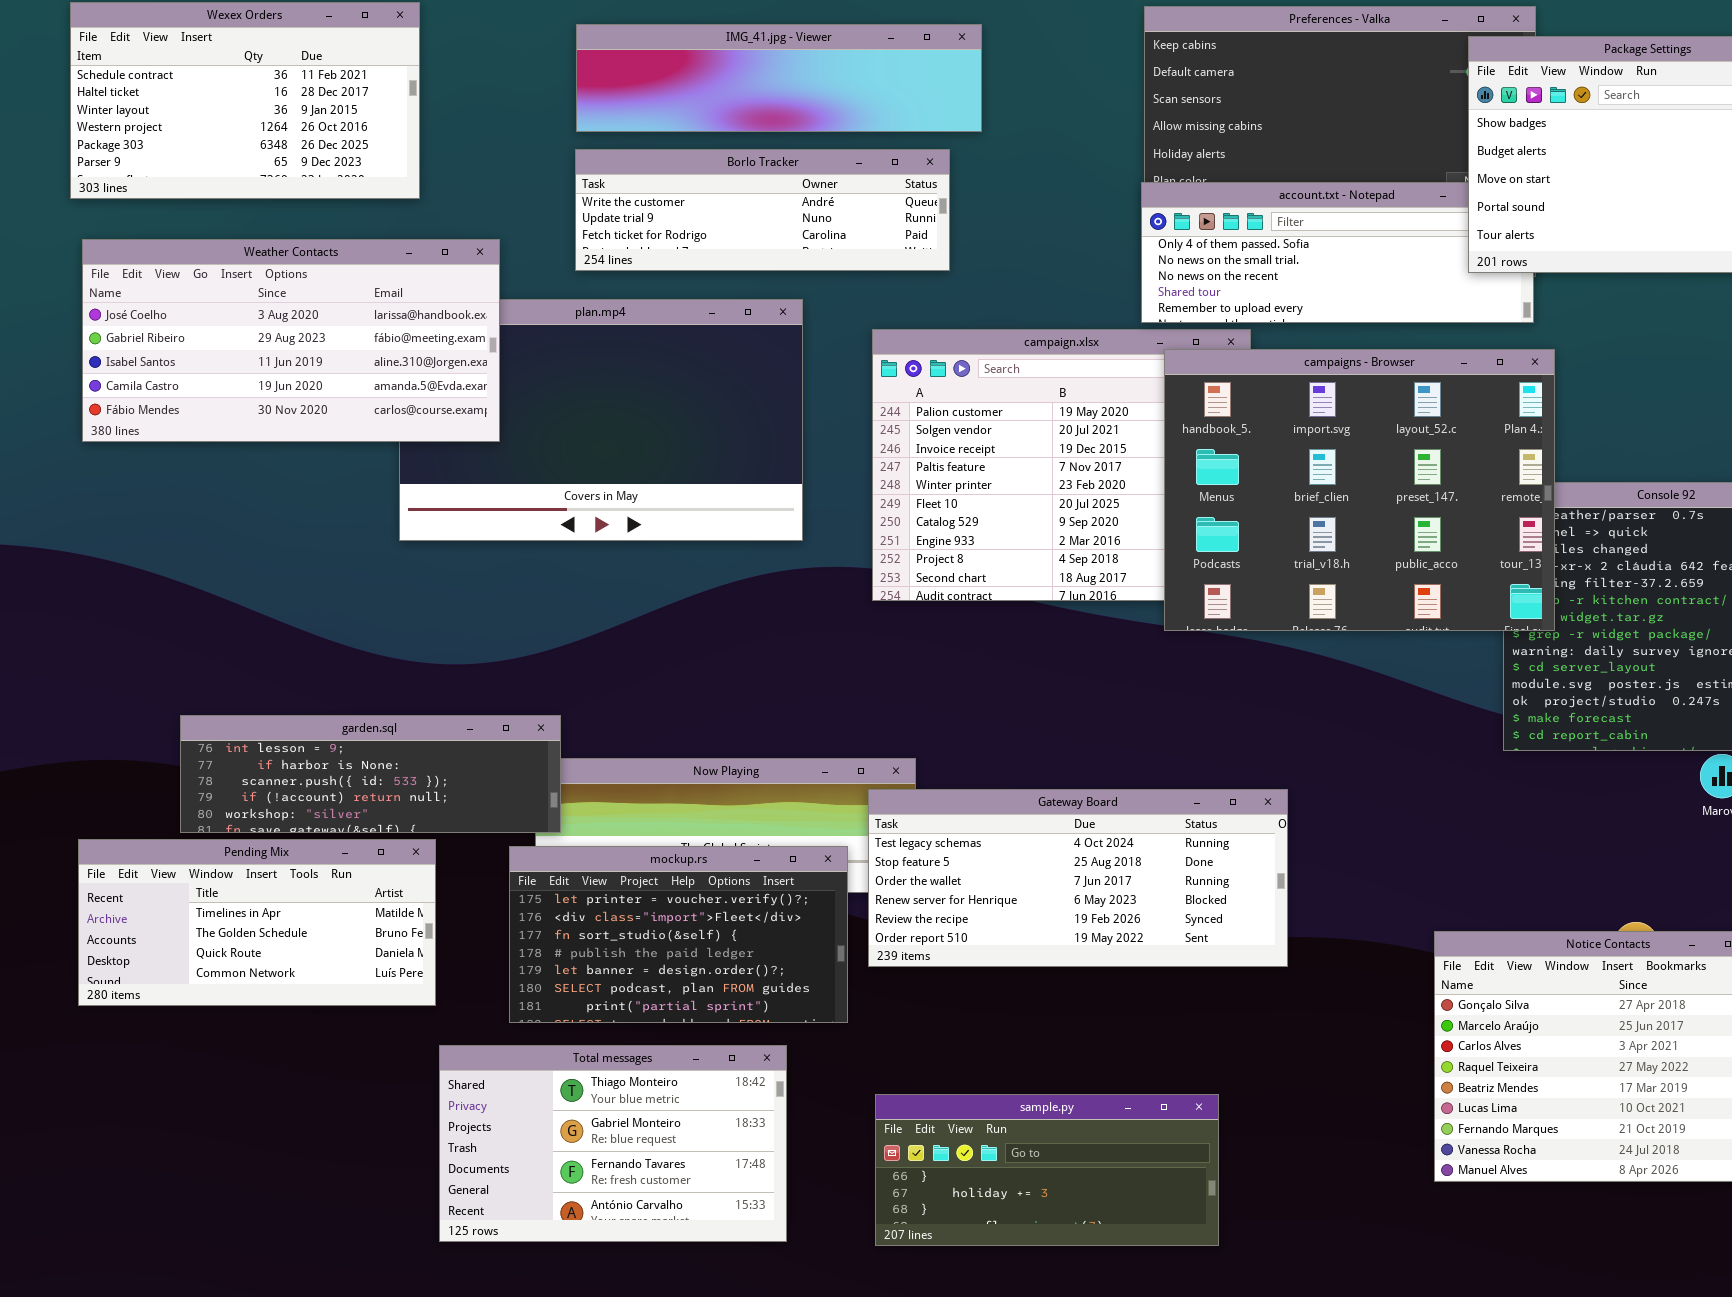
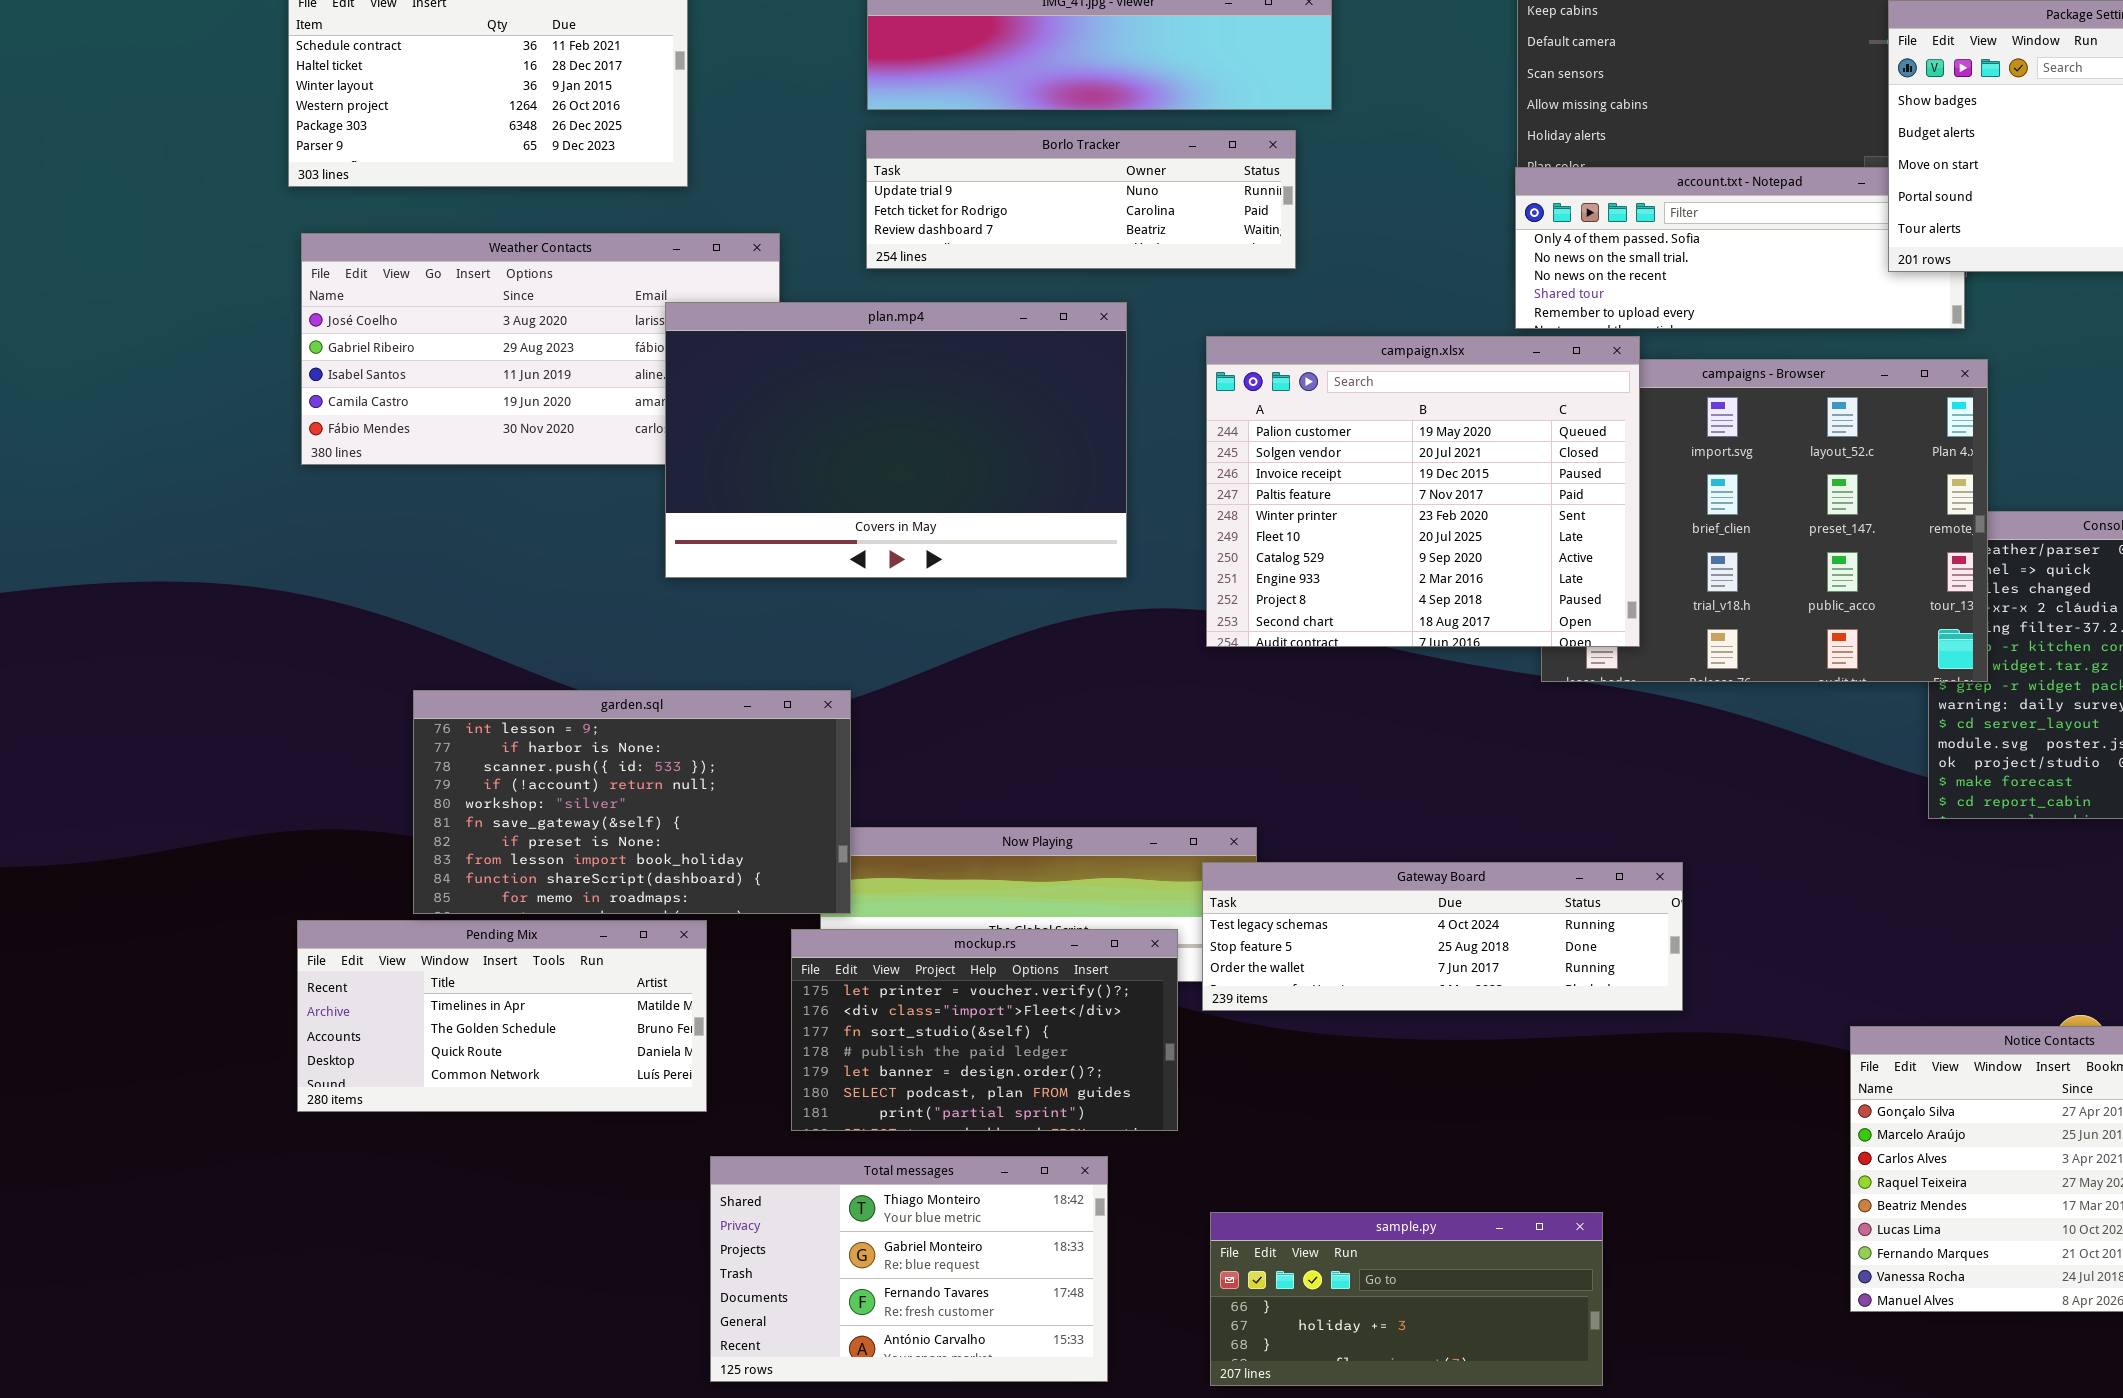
Borlo Tracker: [575,149,950,271] -> [866,130,1296,269], scrolled down 1 row
plan.mp4: [399,299,803,541] -> [665,302,1127,578], raised
campaign.xlsx: [872,329,1251,601] -> [1206,336,1640,647], raised
garden.sql: [180,715,561,833] -> [413,690,851,914], resized
Gateway Board: [868,789,1288,967] -> [1202,862,1683,1011], resized

